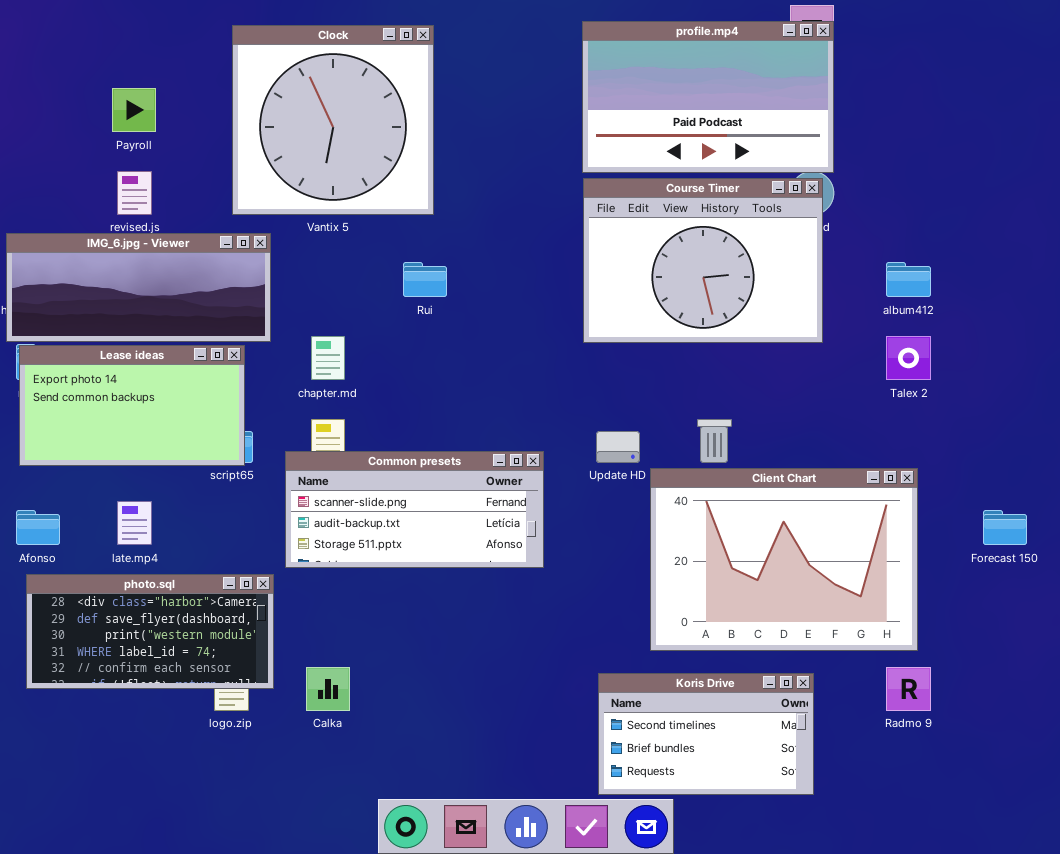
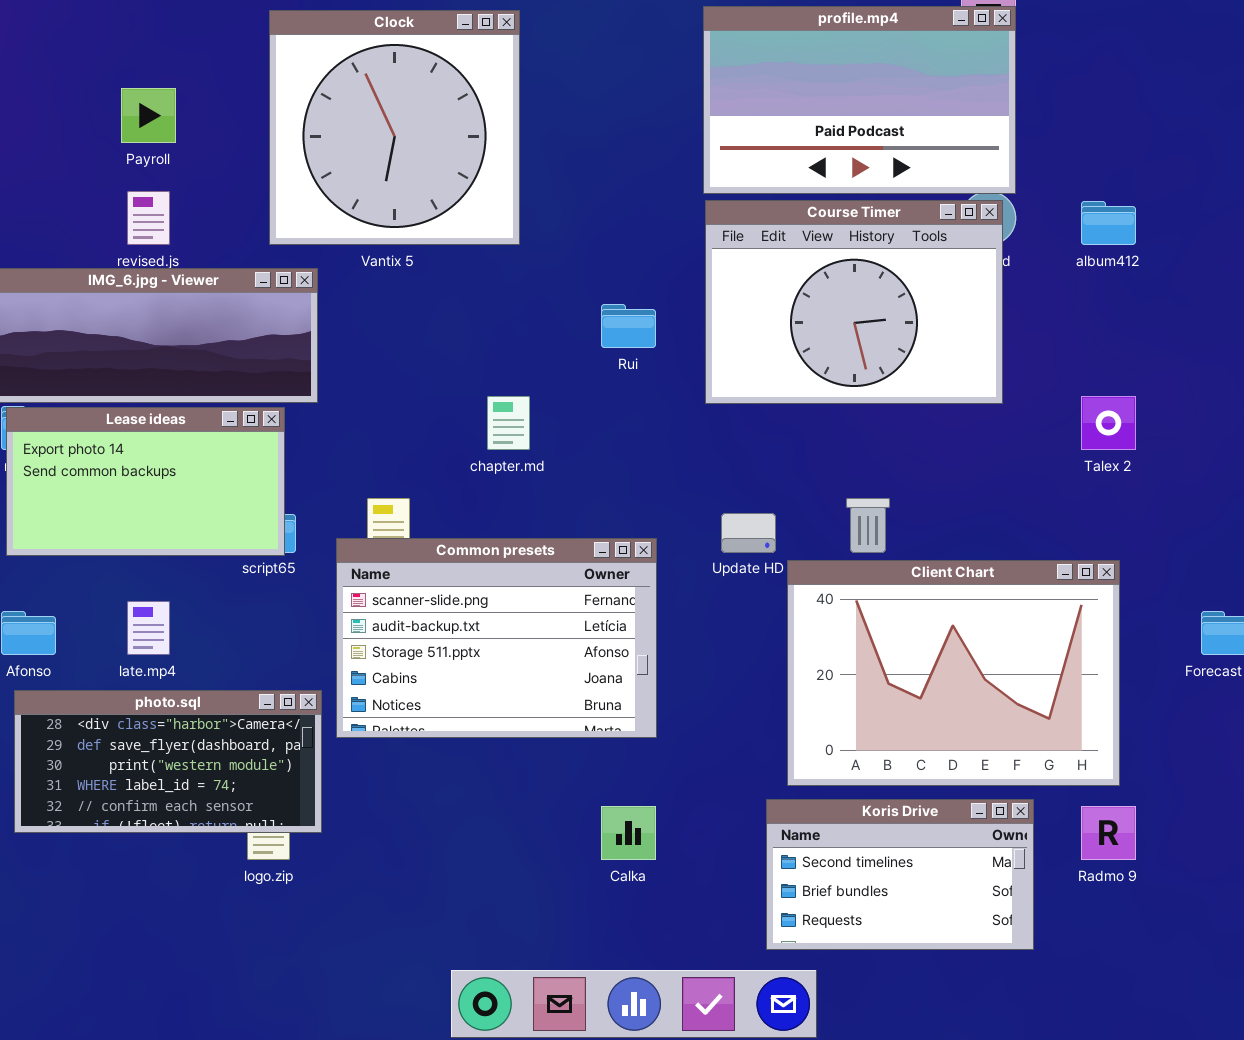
Rui: [403,262,447,297] -> [601,304,656,348], moved
album412: [886,262,931,297] -> [1081,201,1136,245], moved
chapter.md: [311,336,345,380] -> [487,396,530,450], moved
Common presets: [285,451,544,568] -> [336,538,657,738], resized
Calka: [306,667,350,711] -> [601,806,656,860], moved
Koris Drive: [598,673,814,795] -> [766,799,1034,950], moved

